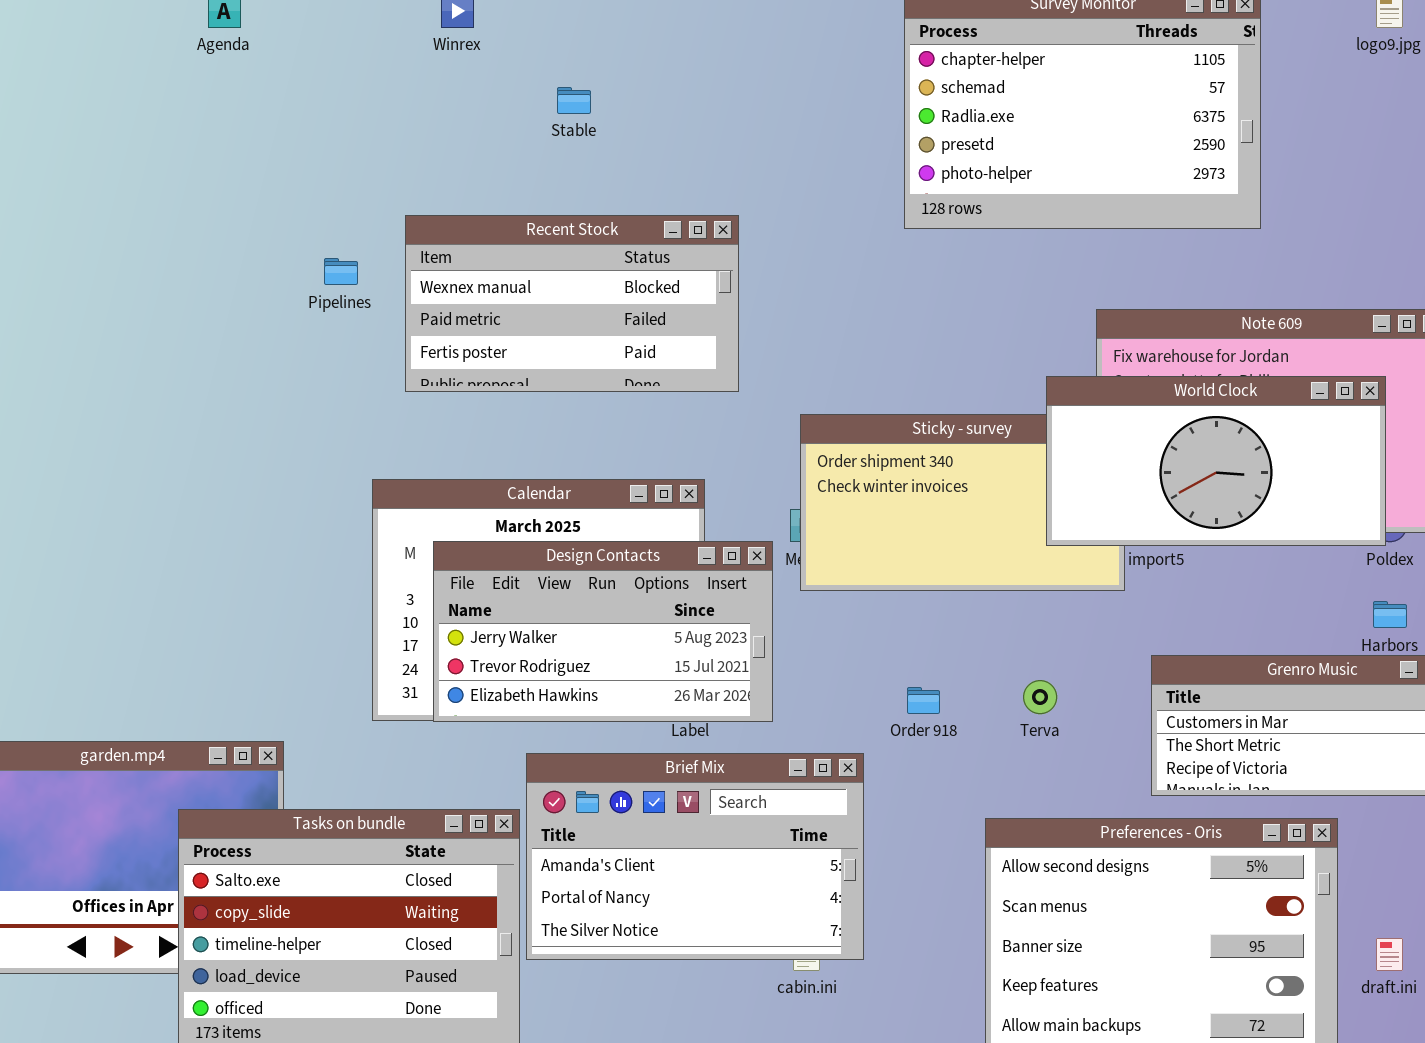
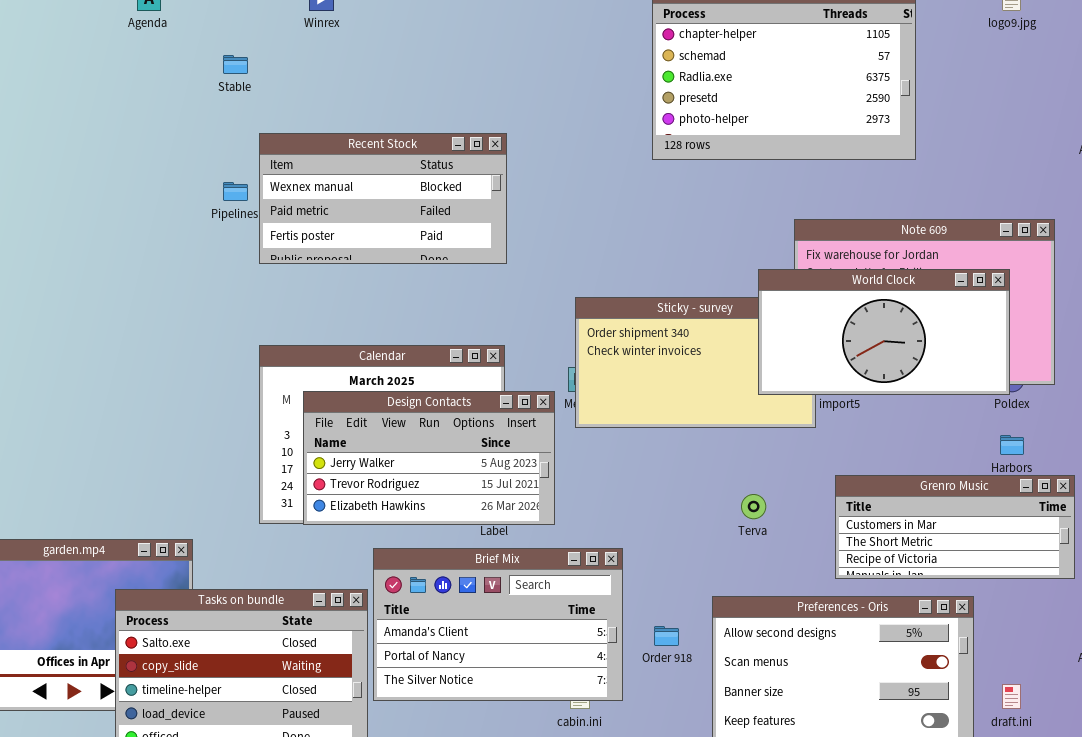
Stable: [557,87,591,114] -> [223,55,248,74], moved
Recent Stock: [405,215,739,392] -> [259,133,507,264], moved
Order 918: [907,687,940,714] -> [654,626,679,646], moved

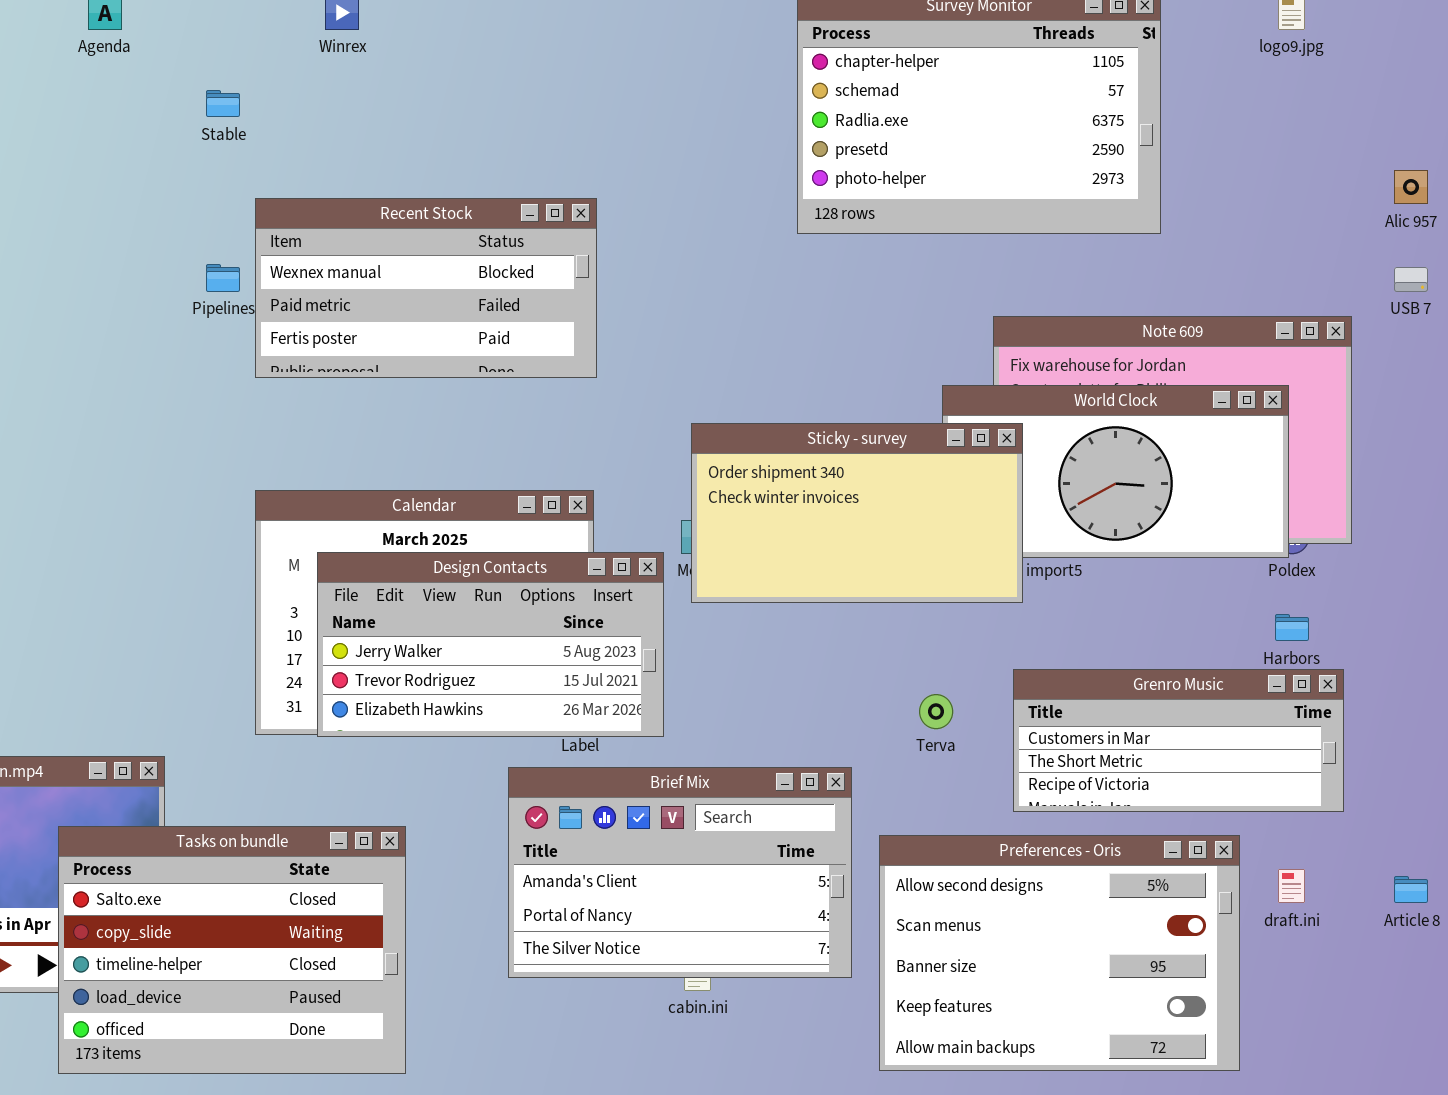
Sticky - survey: [575,297,816,428] -> [691,423,1023,603], raised
Grenro Music: [835,475,1075,579] -> [1013,669,1344,812], moved
Brief Mix: [373,548,623,701] -> [508,767,852,978], moved
draft.ini: [1002,684,1021,709] -> [1278,869,1305,903], moved

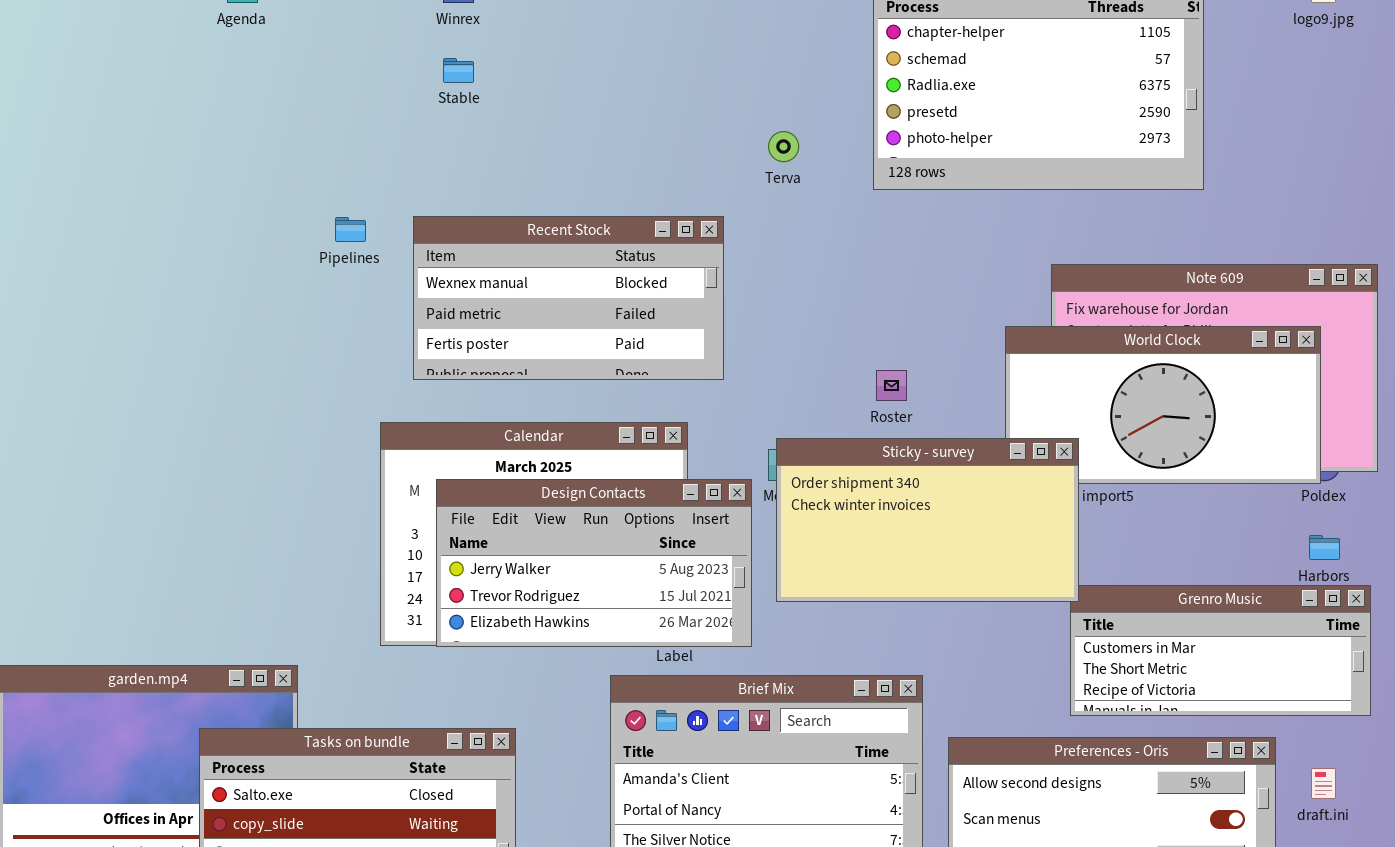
Stable: [206,90,240,117] -> [443,58,474,83], moved
Recent Stock: [255,198,597,378] -> [413,216,724,380], moved
Sticky - survey: [691,423,1023,603] -> [776,438,1079,602], moved
Terva: [919,694,953,729] -> [768,131,799,162], moved

